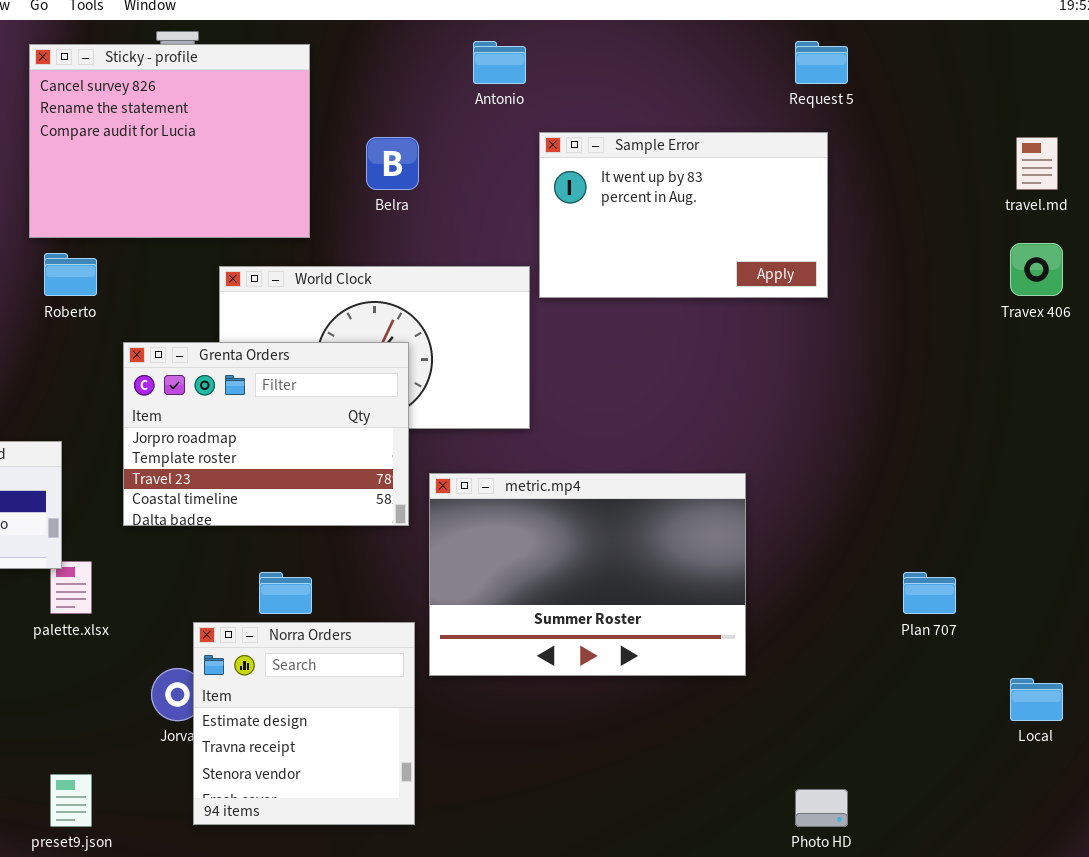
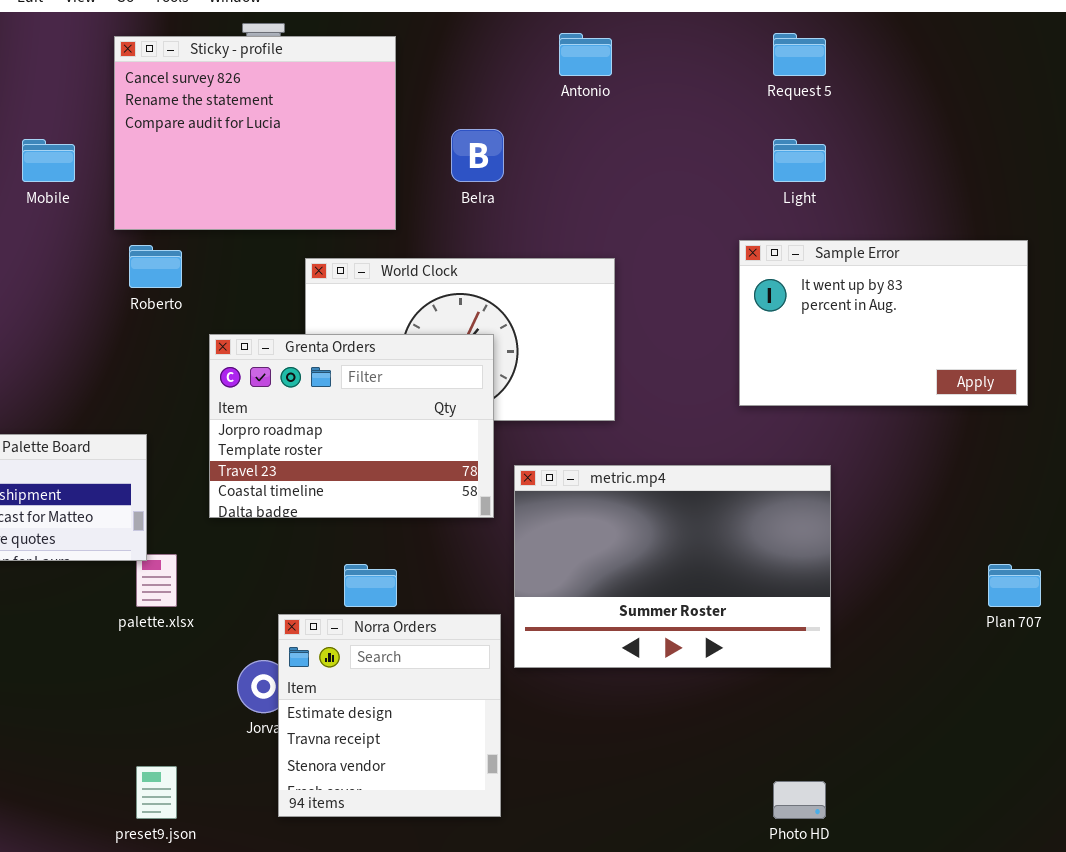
Request 5: [795,41,848,84] -> [773,33,826,76], moved
Sample Error: [539,132,828,298] -> [739,240,1028,406], moved
Photo HD: [795,789,848,827] -> [773,781,826,819], moved

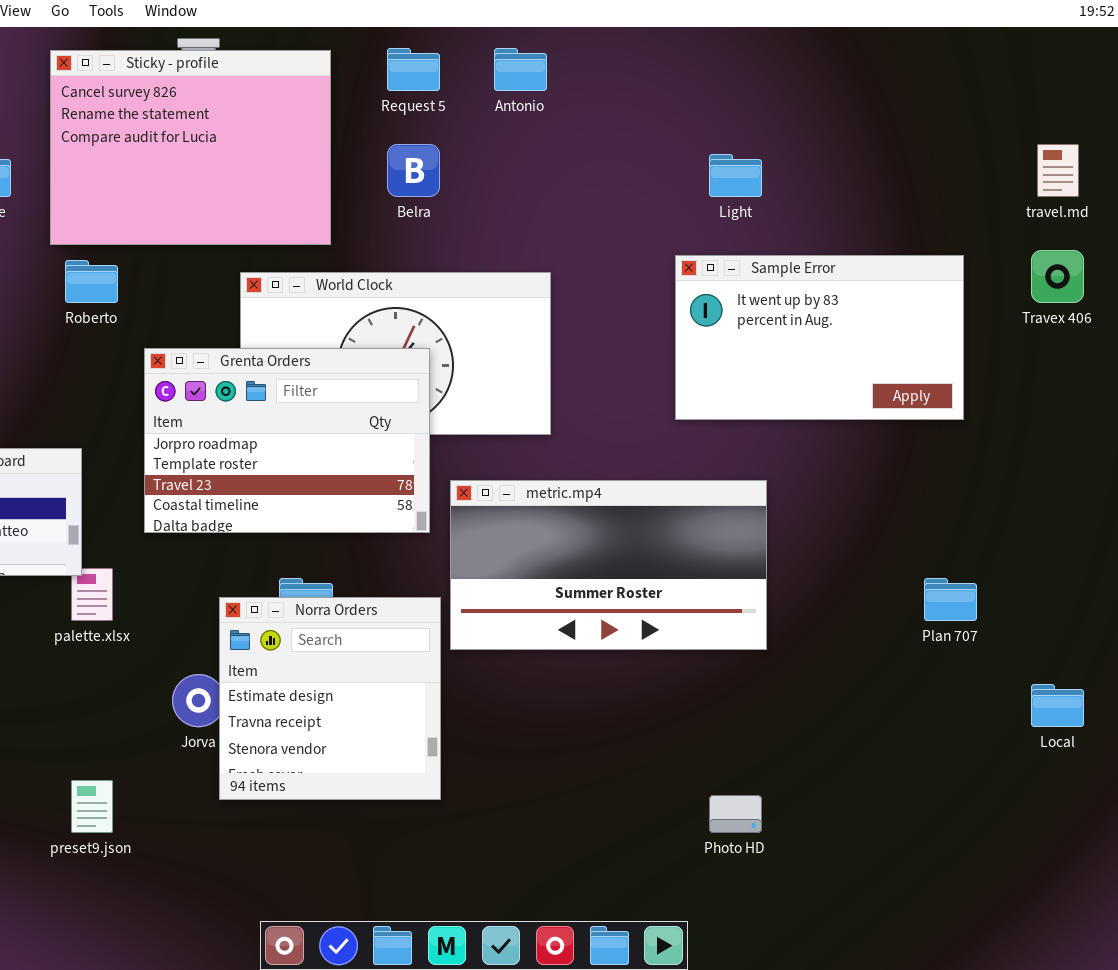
Request 5: [773,33,826,76] -> [387,48,440,91], moved
metric.mp4: [514,465,831,668] -> [450,480,767,650], resized
Norra Orders: [278,614,501,817] -> [219,597,441,800], moved

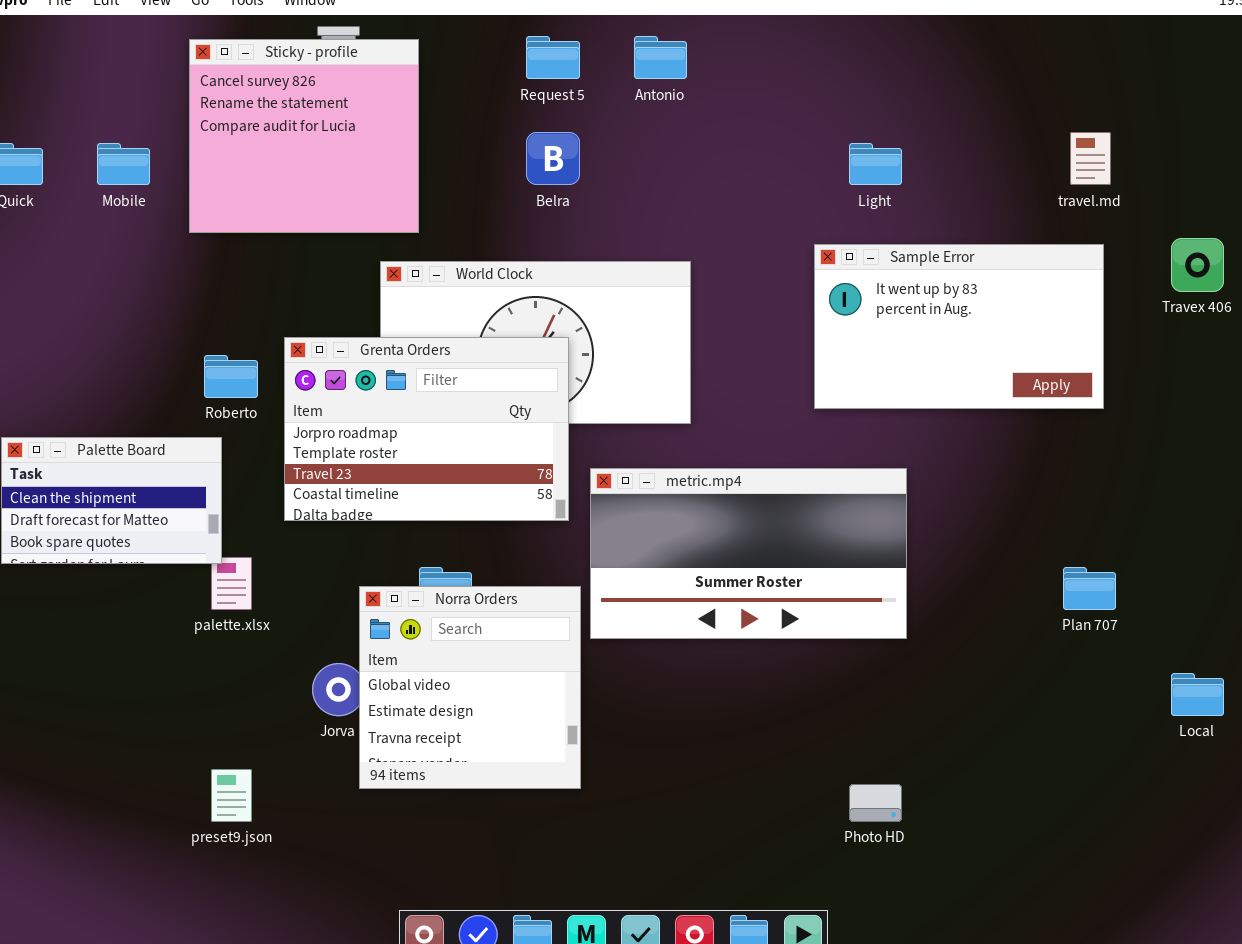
Sticky - profile: [50,50,331,245] -> [189,39,419,233], resized
travel.md: [1037,144,1079,197] -> [1070,132,1111,185], moved
Roberto: [65,260,118,303] -> [204,355,258,398], moved
Norra Orders: [219,597,441,800] -> [359,586,581,789], scrolled up 1 row

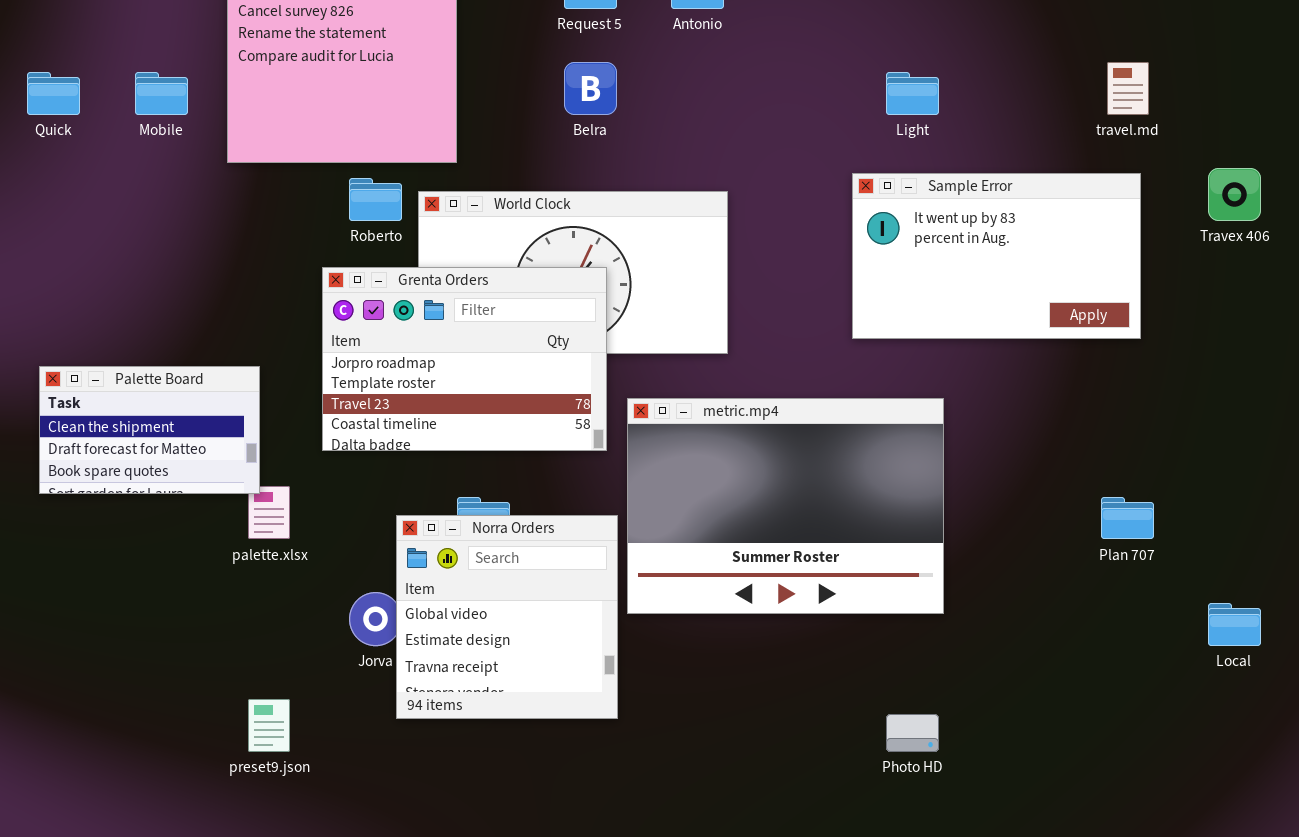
Roberto: [204,355,258,398] -> [349,178,402,221], moved
metric.mp4: [590,468,907,639] -> [627,398,944,614], resized

